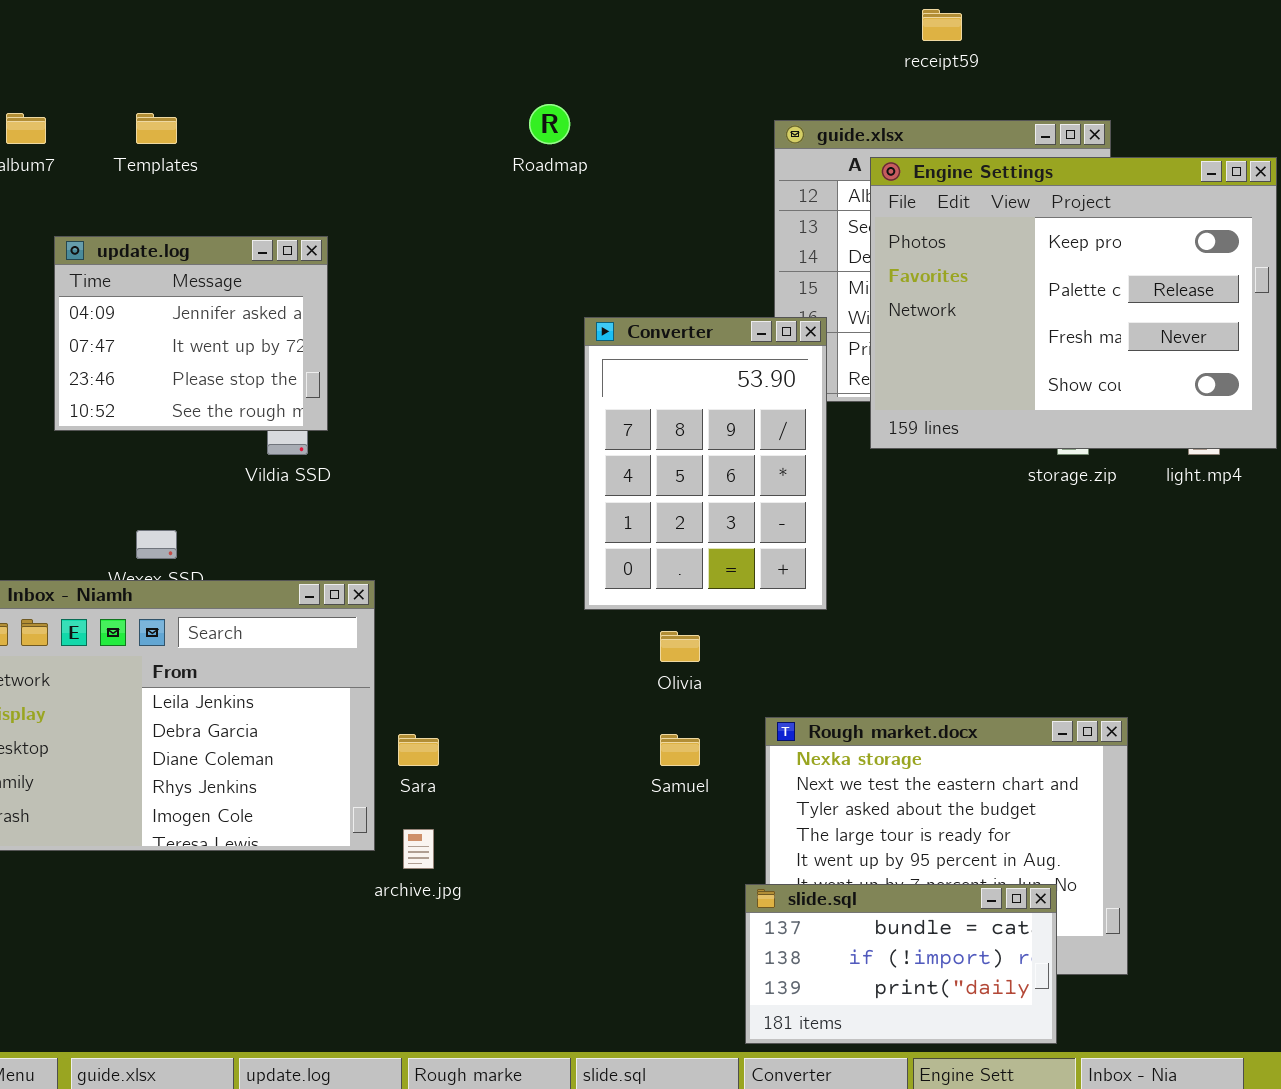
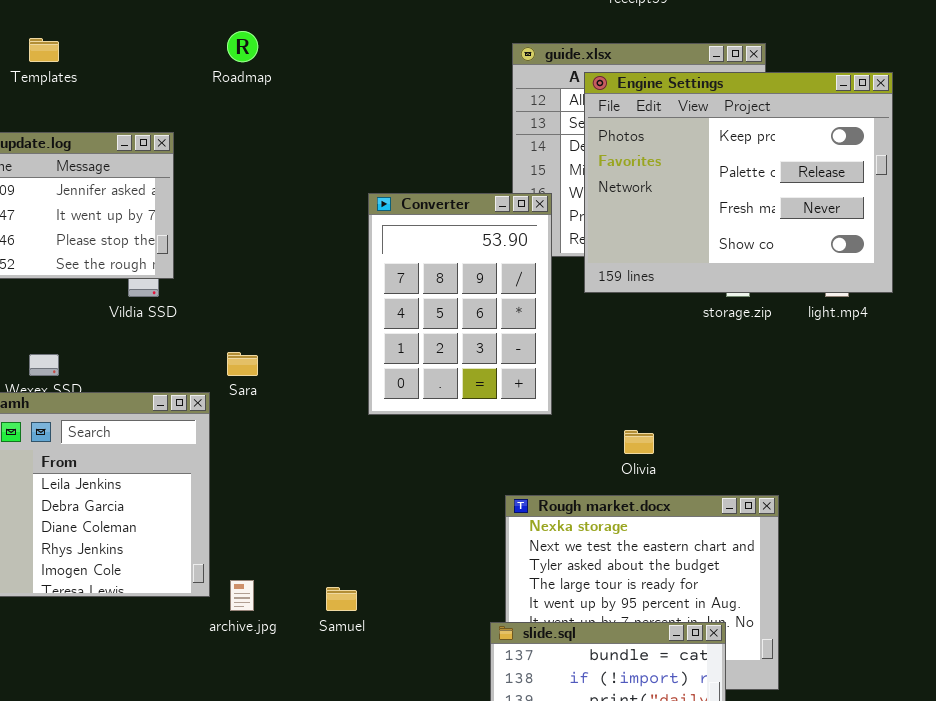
Roadmap: [529,104,570,144] -> [227,31,258,62], moved
Olivia: [660,631,700,662] -> [624,430,654,454], moved
Sara: [398,734,439,766] -> [227,352,258,376], moved
Samuel: [660,734,700,766] -> [326,587,357,611], moved

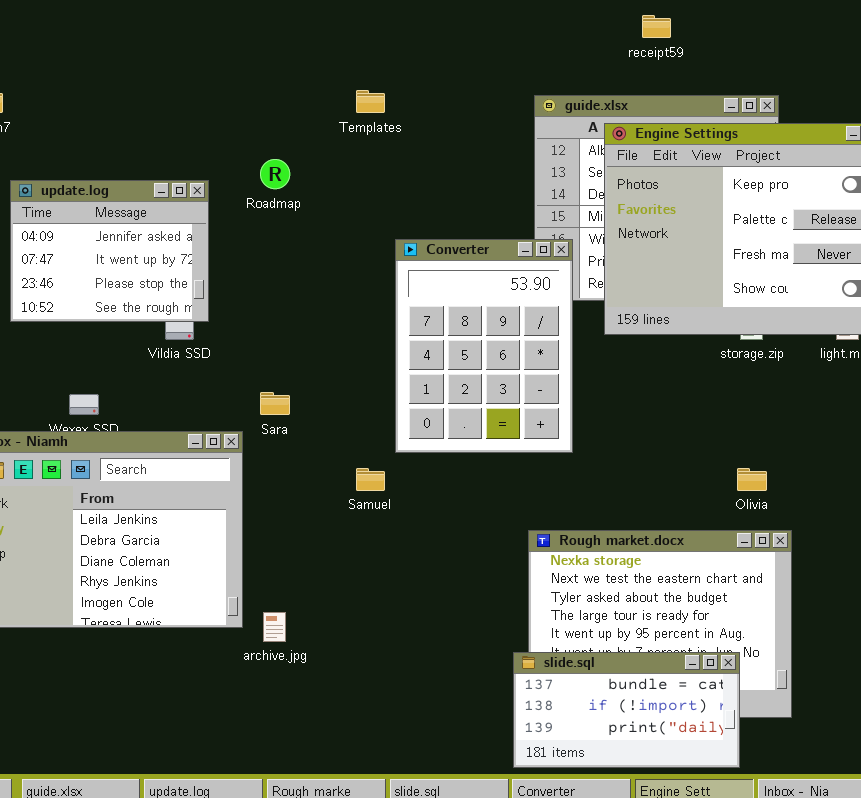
Roadmap: [227,31,258,62] -> [260,159,290,189], moved
Templates: [29,38,59,62] -> [356,90,385,113], moved
Olivia: [624,430,654,454] -> [737,468,767,491], moved
Samuel: [326,587,357,611] -> [356,468,385,491], moved

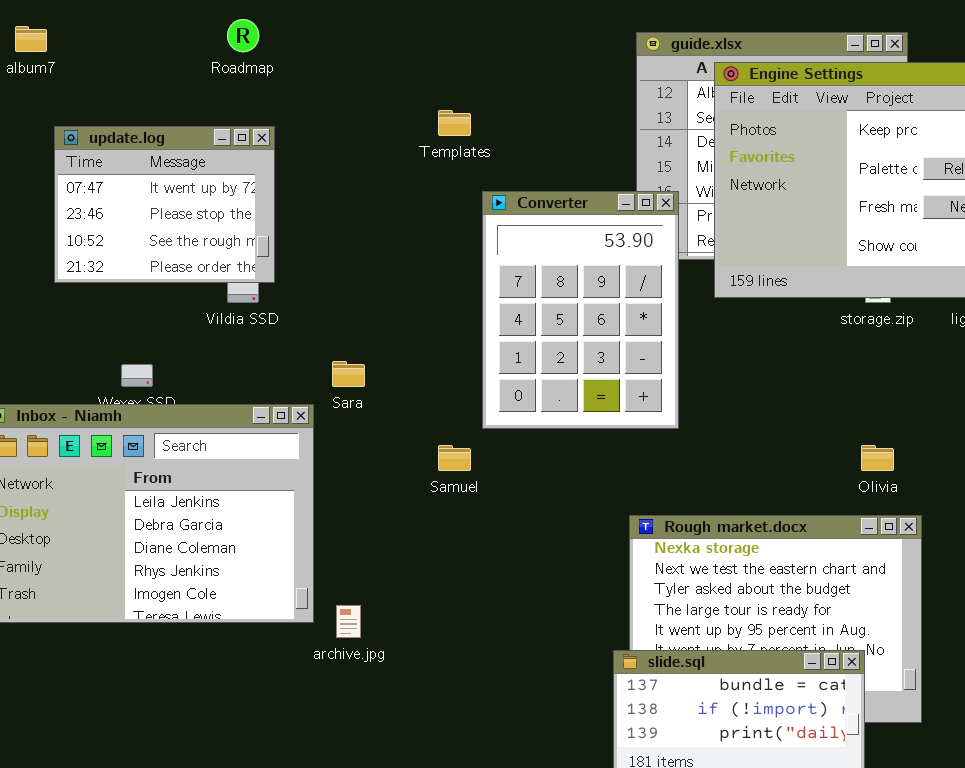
Templates: [356,90,385,113] -> [438,110,471,136], moved
Roadmap: [260,159,290,189] -> [227,19,259,52], moved
update.log: [10,180,209,322] -> [54,126,275,283], scrolled down 1 row

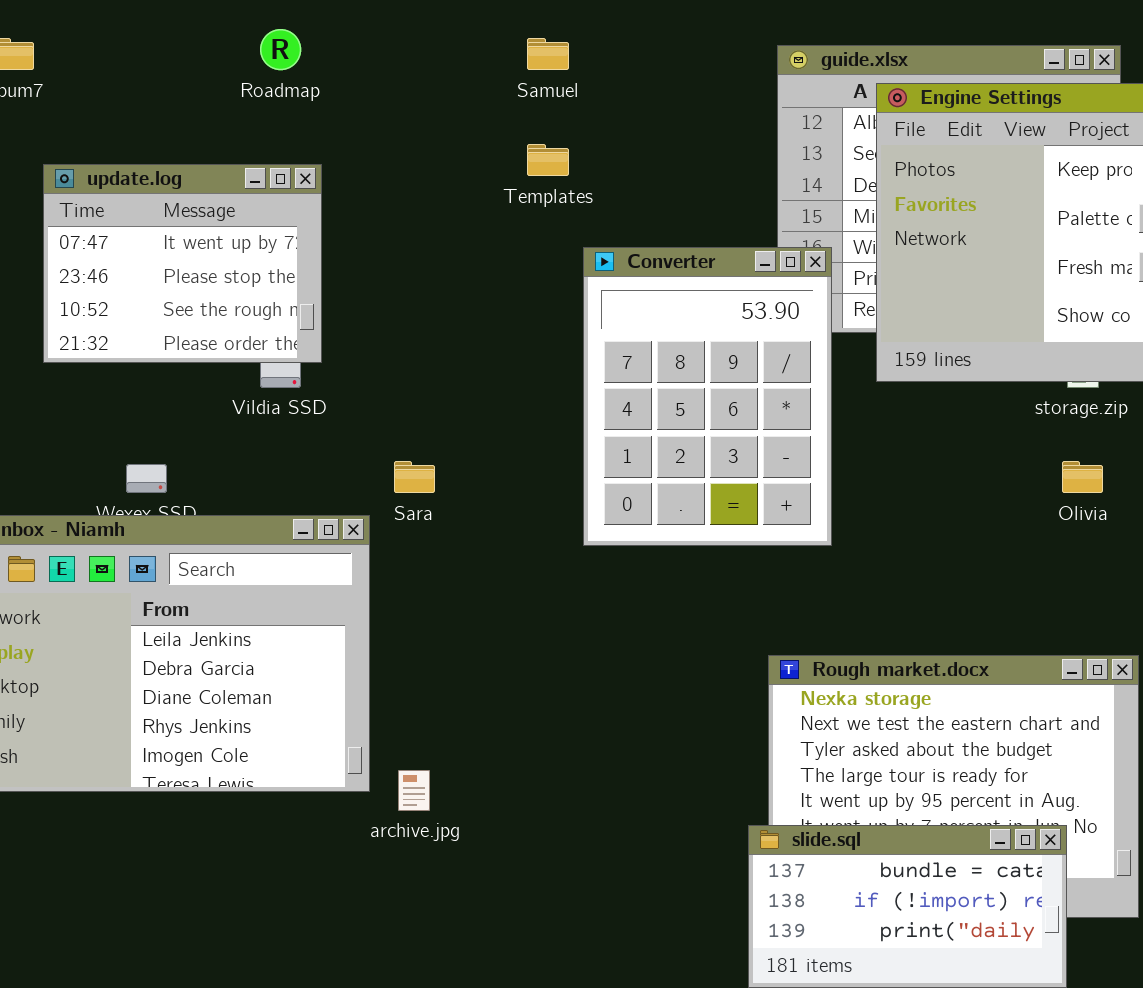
Samuel: [438,445,471,471] -> [527,38,569,70], moved
Olivia: [861,445,894,471] -> [1062,461,1103,493], moved

